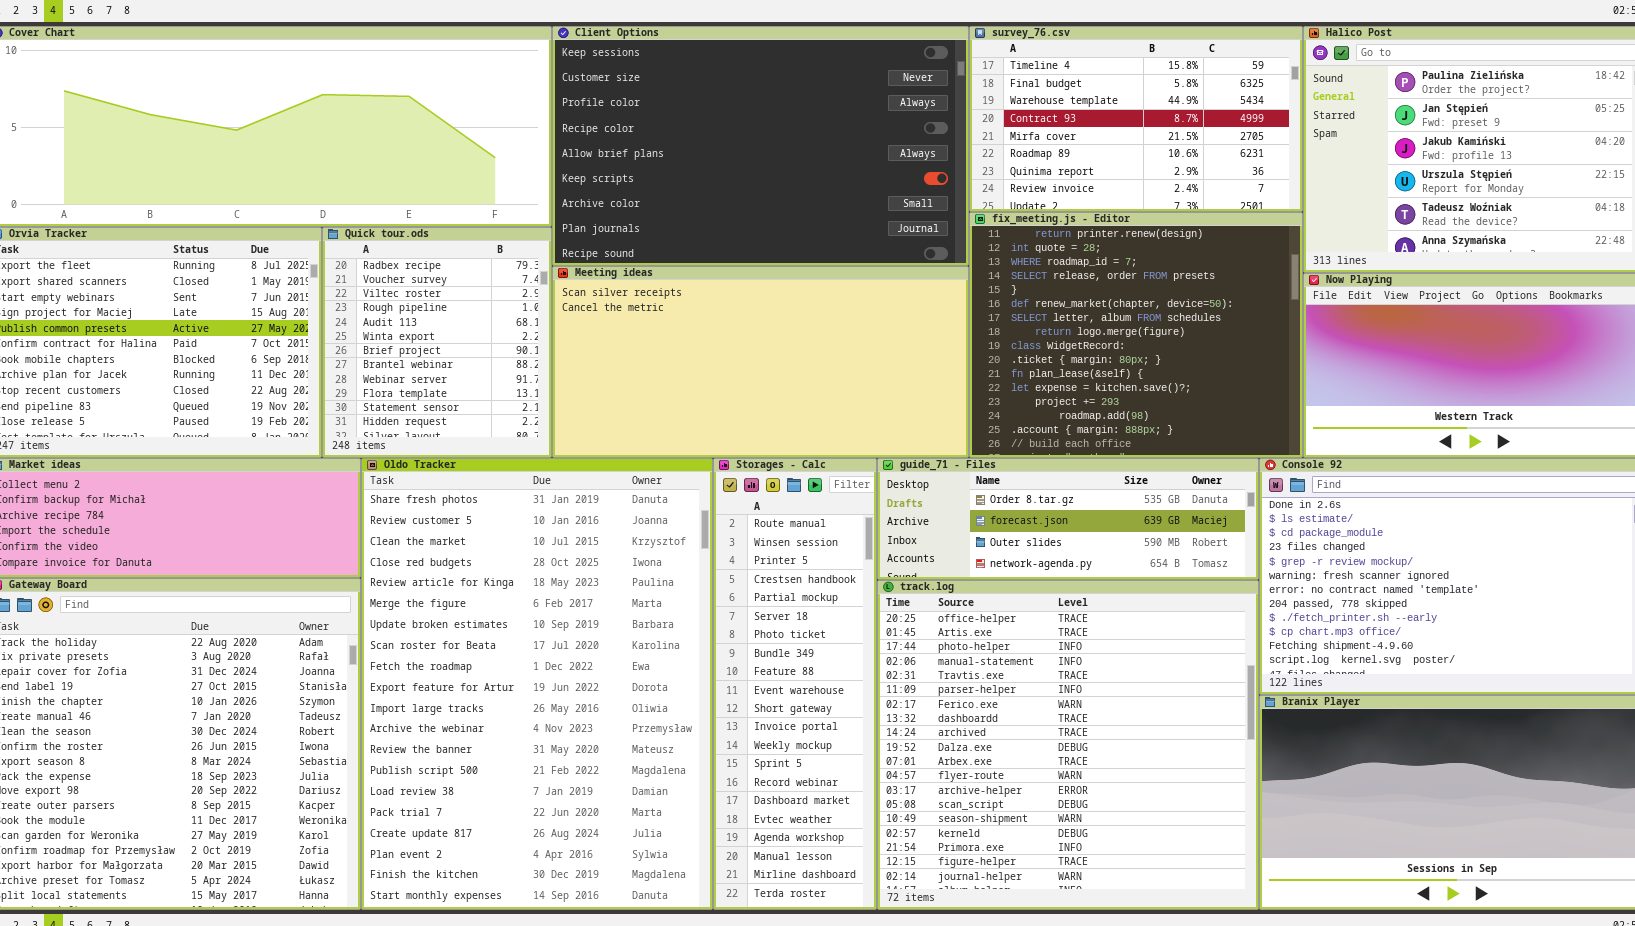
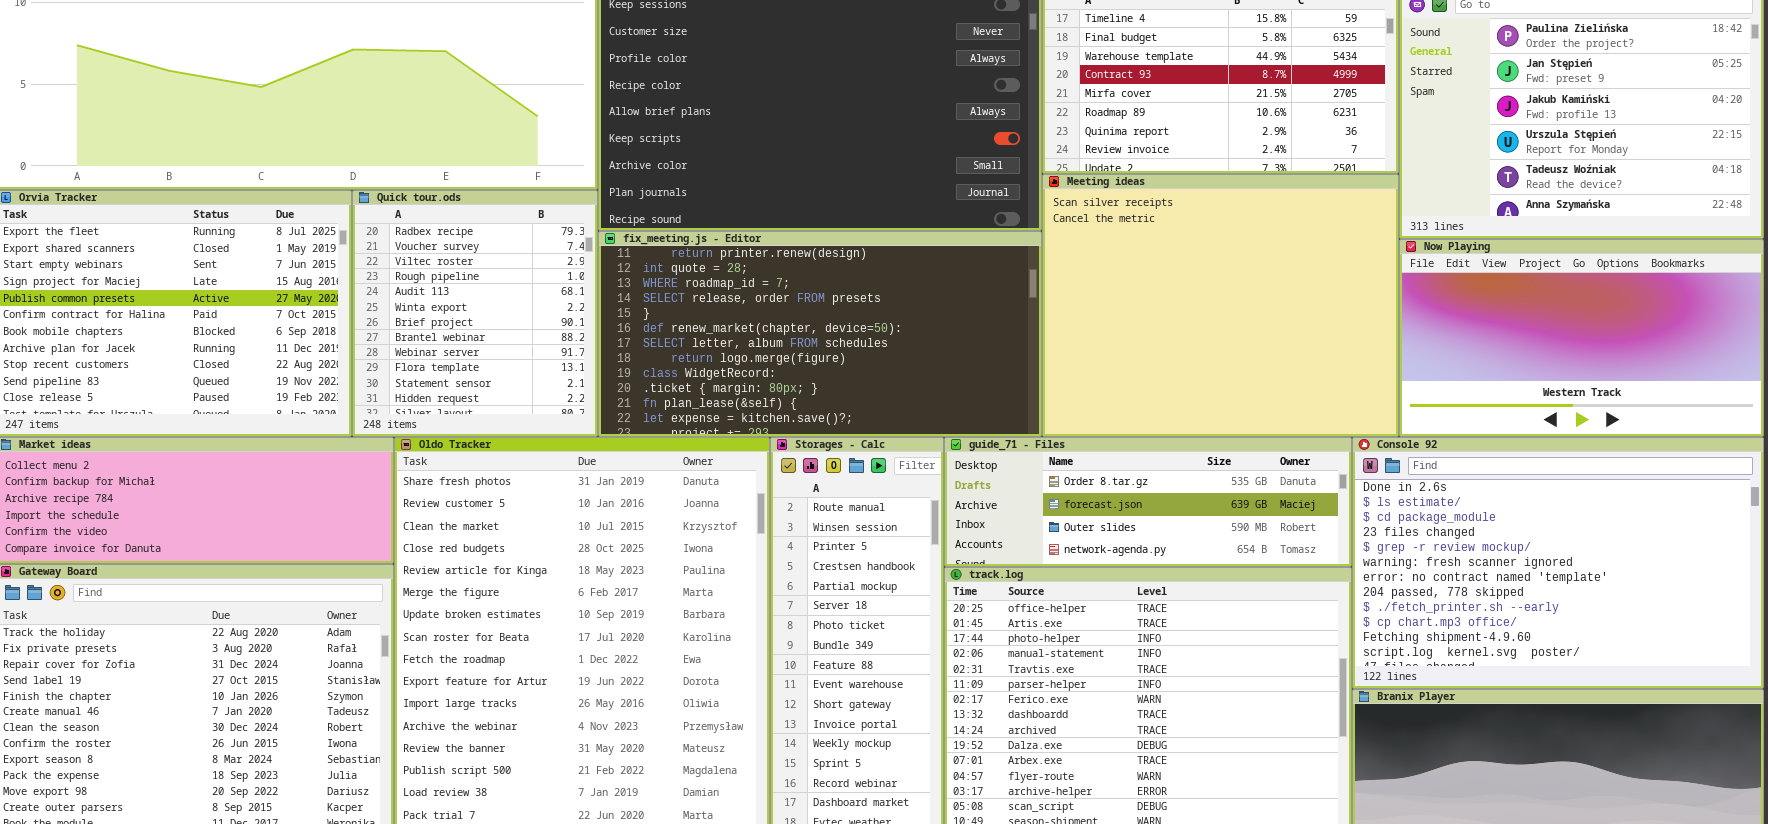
fix_meeting.js - Editor: [969,212,1303,458] -> [598,231,1042,437], moved, resized
Meeting ideas: [552,266,969,458] -> [1042,174,1399,437], moved, resized

